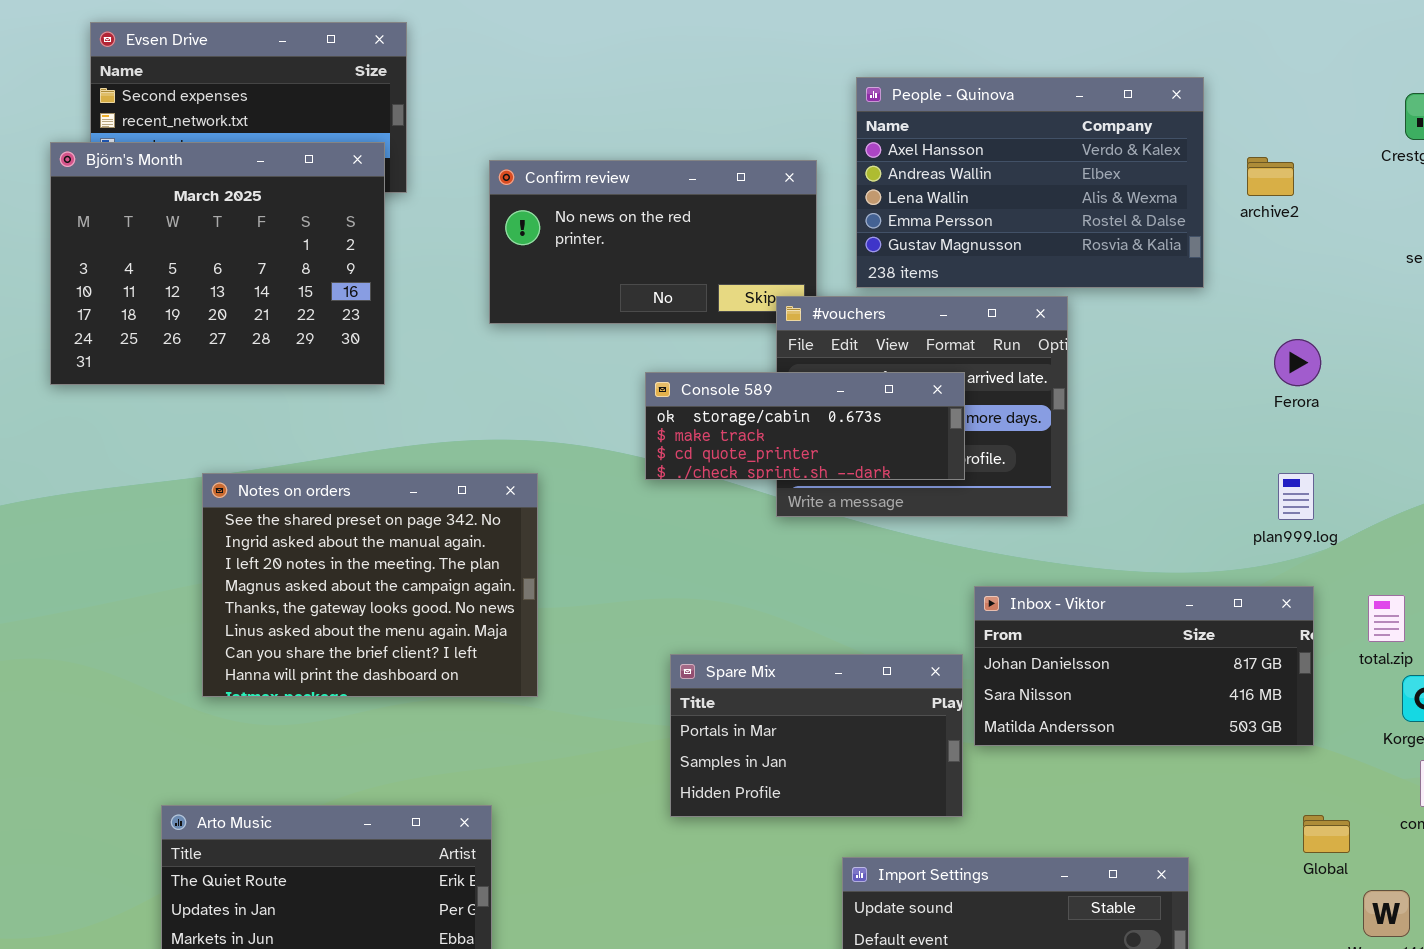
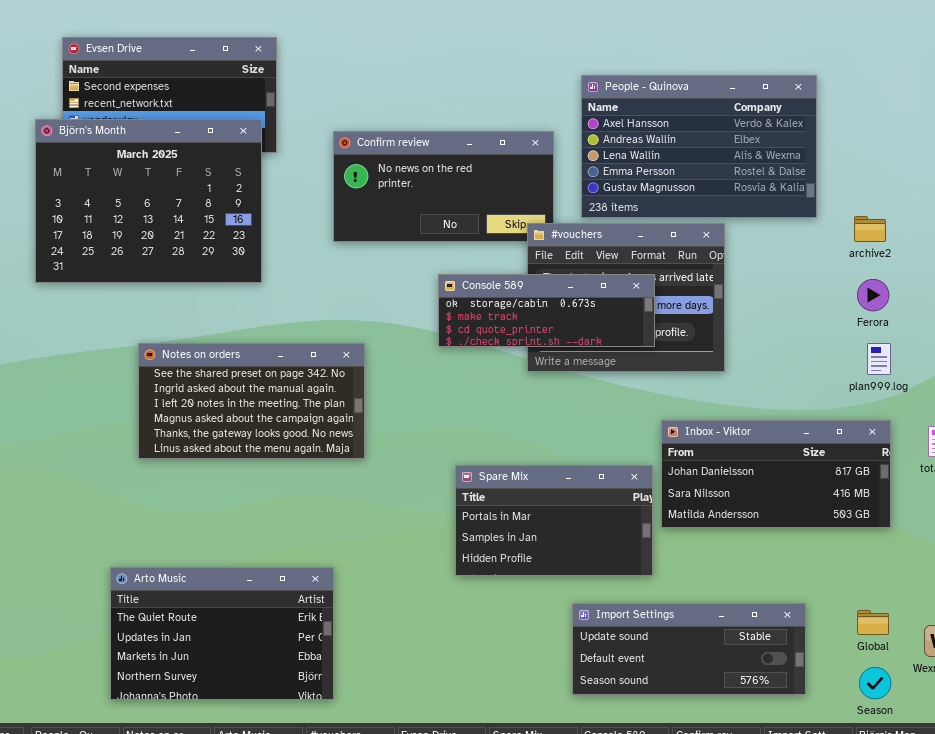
archive2: [1247,157,1294,196] -> [854,216,886,242], moved
Ferora: [1274,339,1321,386] -> [857,279,889,311], moved
Notes on orders: [202,473,538,697] -> [138,343,365,459], resized
Global: [1303,815,1350,853] -> [857,610,889,635], moved

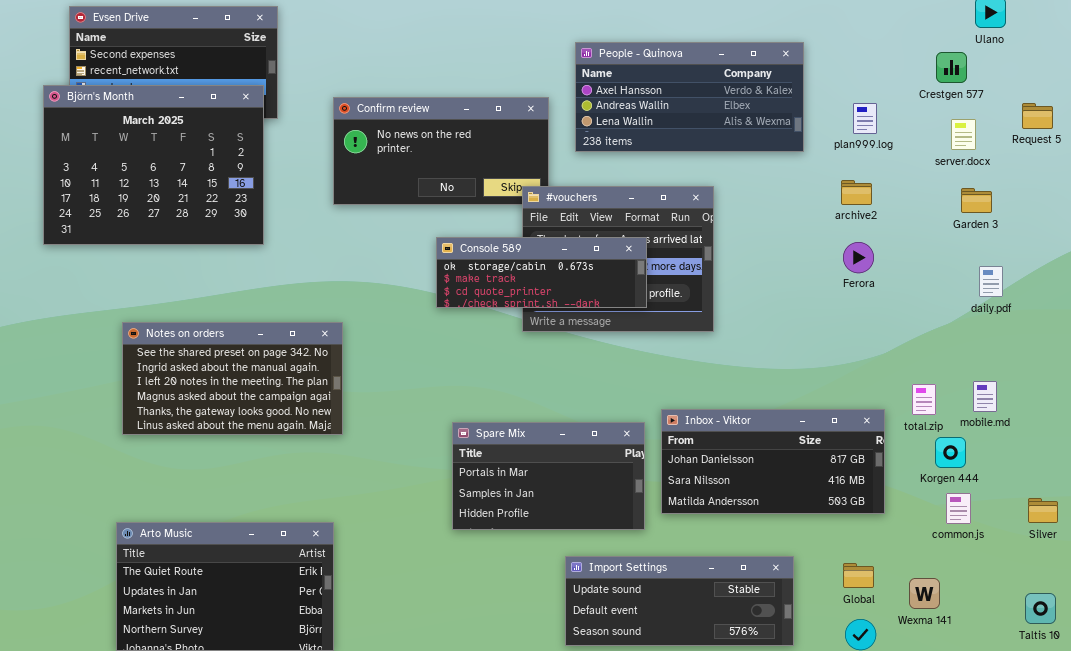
People - Quinova: [581,75,817,218] -> [575,42,804,152], resized
Notes on orders: [138,343,365,459] -> [122,322,343,435], moved
plan999.log: [867,343,891,375] -> [853,103,877,134], moved
Inbox - Viktor: [661,420,891,528] -> [661,409,885,514], moved

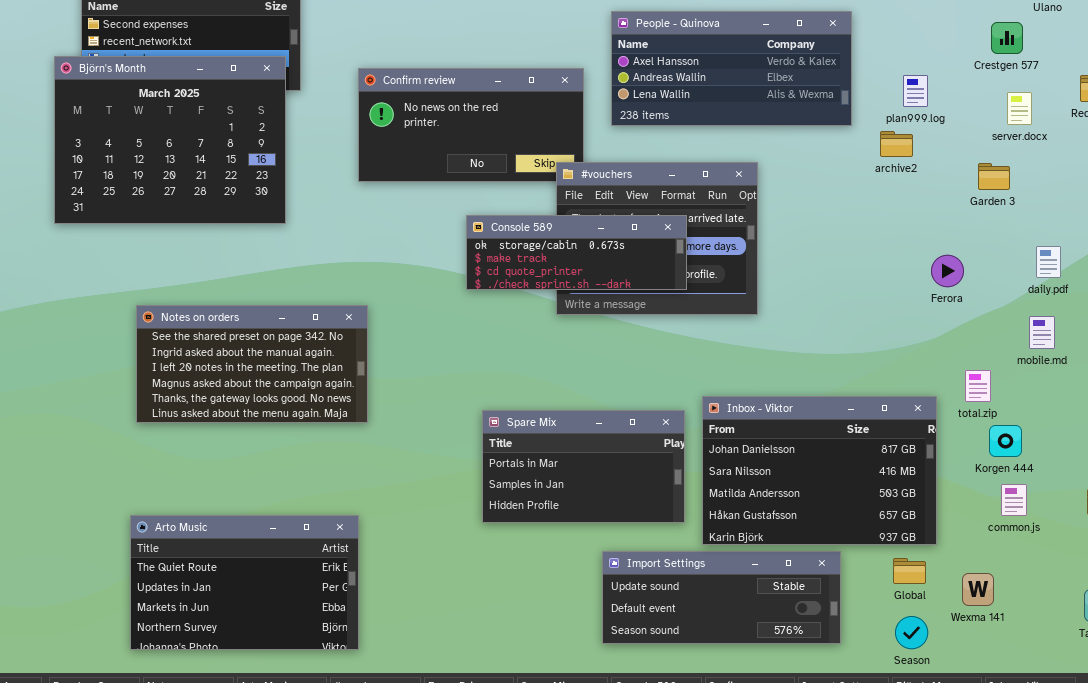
archive2: [841,180,872,205] -> [880,131,913,157], moved
Garden 3: [961,188,992,213] -> [978,163,1010,190], moved
Ferora: [843,242,874,273] -> [931,255,964,287], moved
mobile.md: [973,381,997,412] -> [1029,316,1055,349], moved
Inbox - Viktor: [661,409,885,514] -> [702,396,937,545], resized

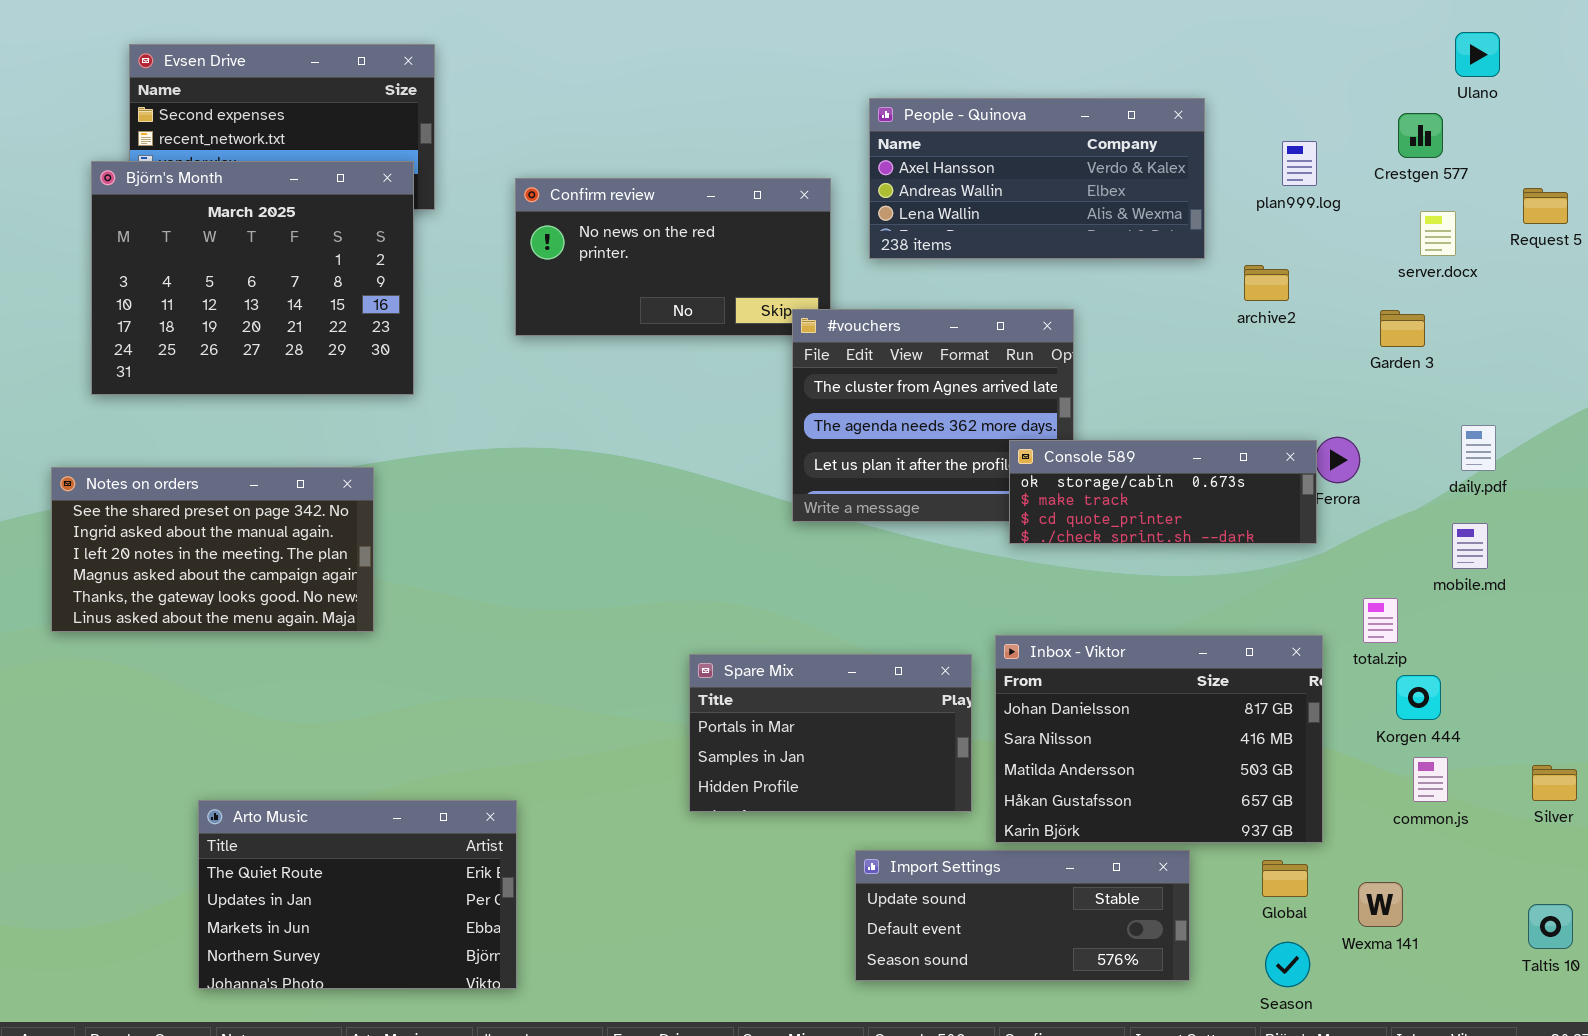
plan999.log: [903,75,928,107] -> [1282,141,1317,186], moved
Console 589: [466,215,687,290] -> [1009,440,1317,544], moved
Notes on orders: [136,305,368,423] -> [51,467,374,632], moved

